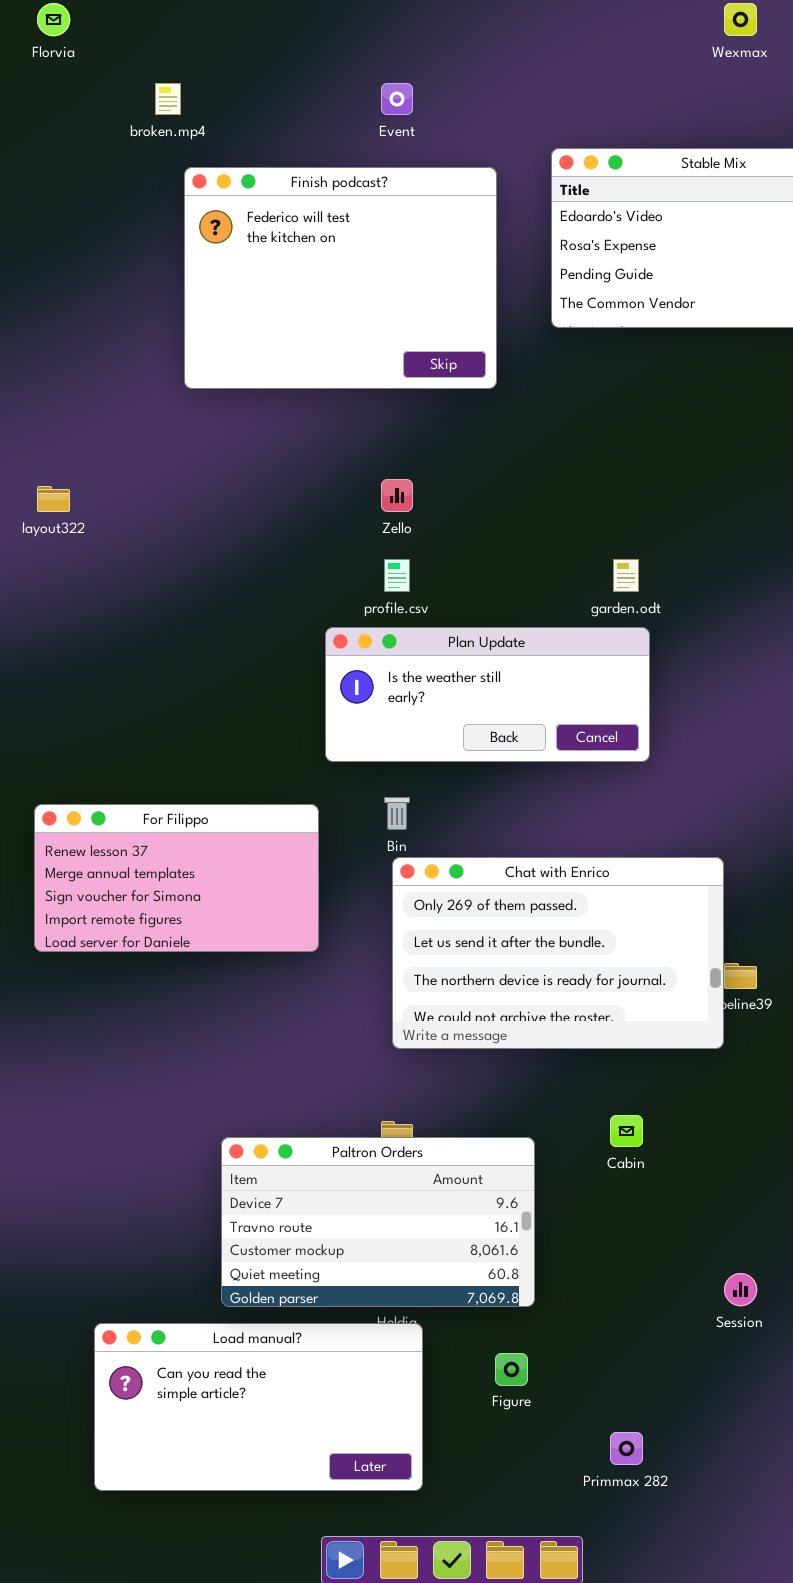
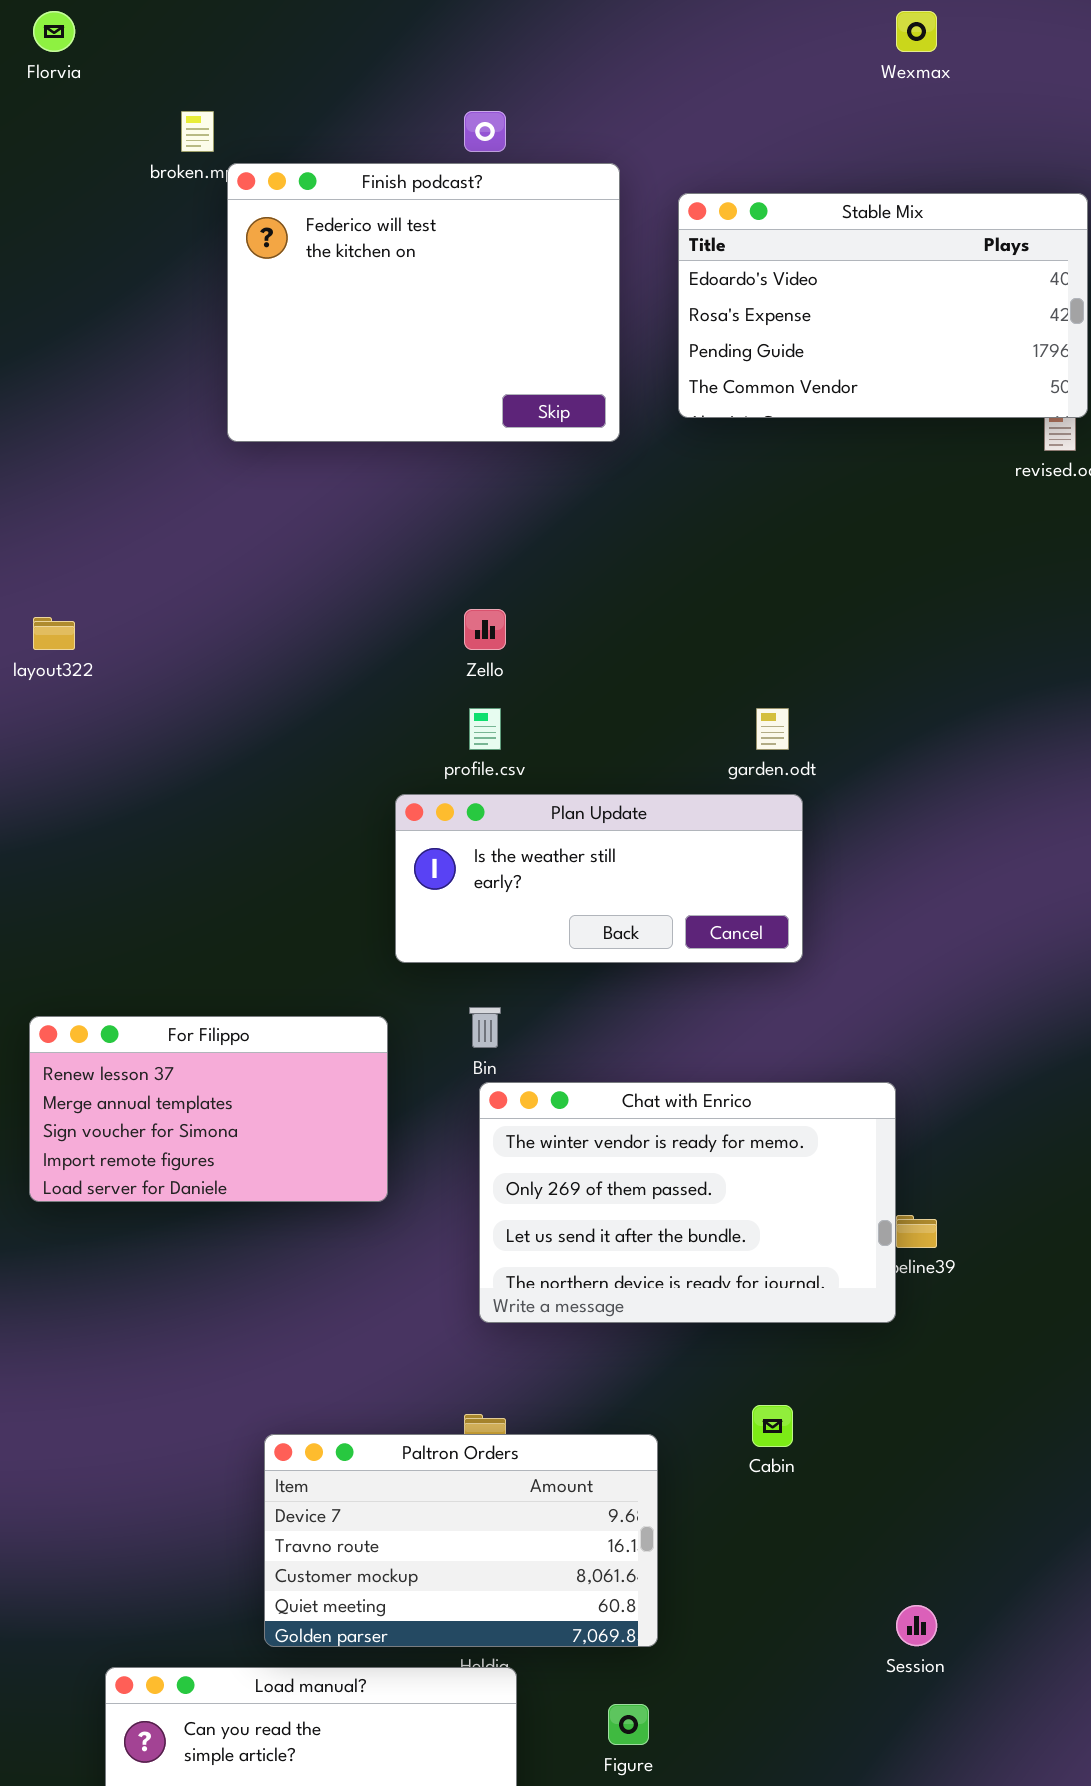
Finish podcast?: [184,167,497,389] -> [227,163,620,442], moved
Chat with Enrico: [392,857,724,1049] -> [479,1082,896,1323], scrolled up 1 row

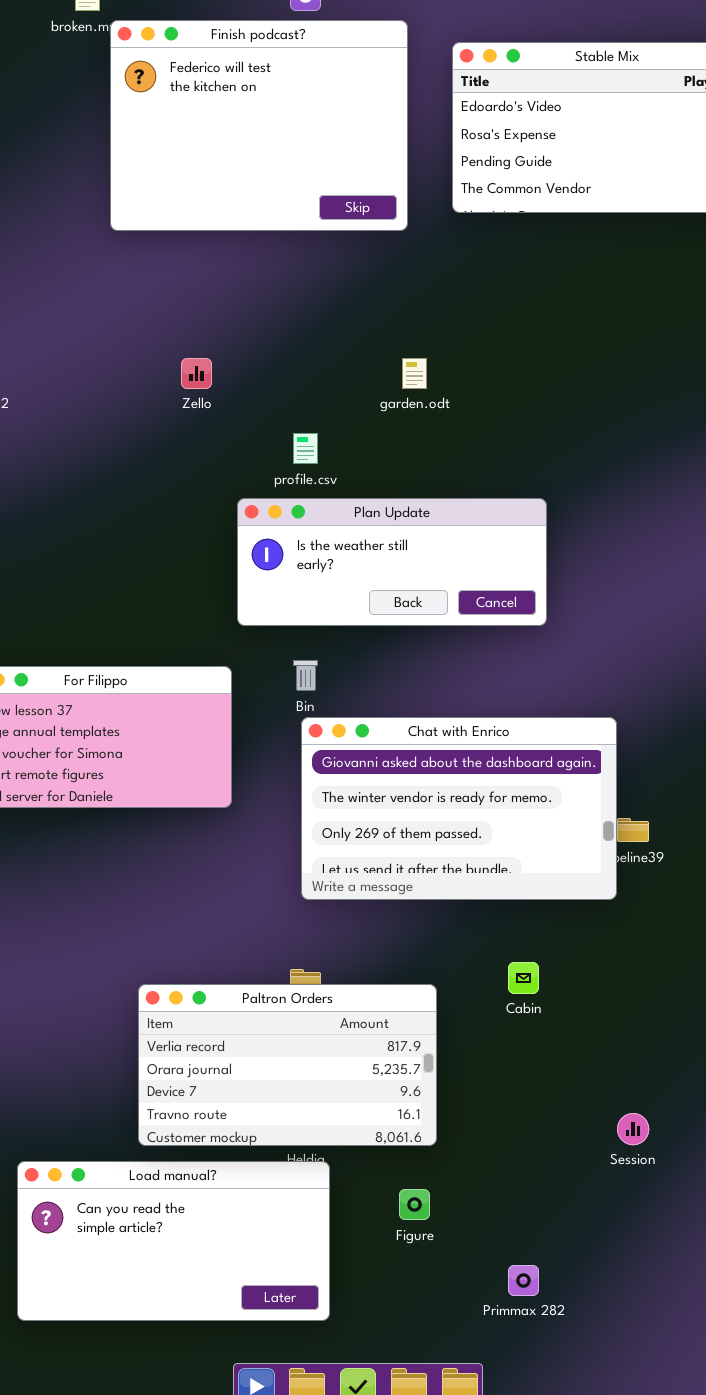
Zello: [464,609,506,650] -> [181,358,212,389], moved
garden.odt: [756,708,789,750] -> [402,358,427,389], moved
Chat with Enrico: [479,1082,896,1323] -> [301,717,617,900], scrolled up 1 row
Paltron Orders: [264,1434,658,1647] -> [138,984,437,1146], scrolled up 2 rows

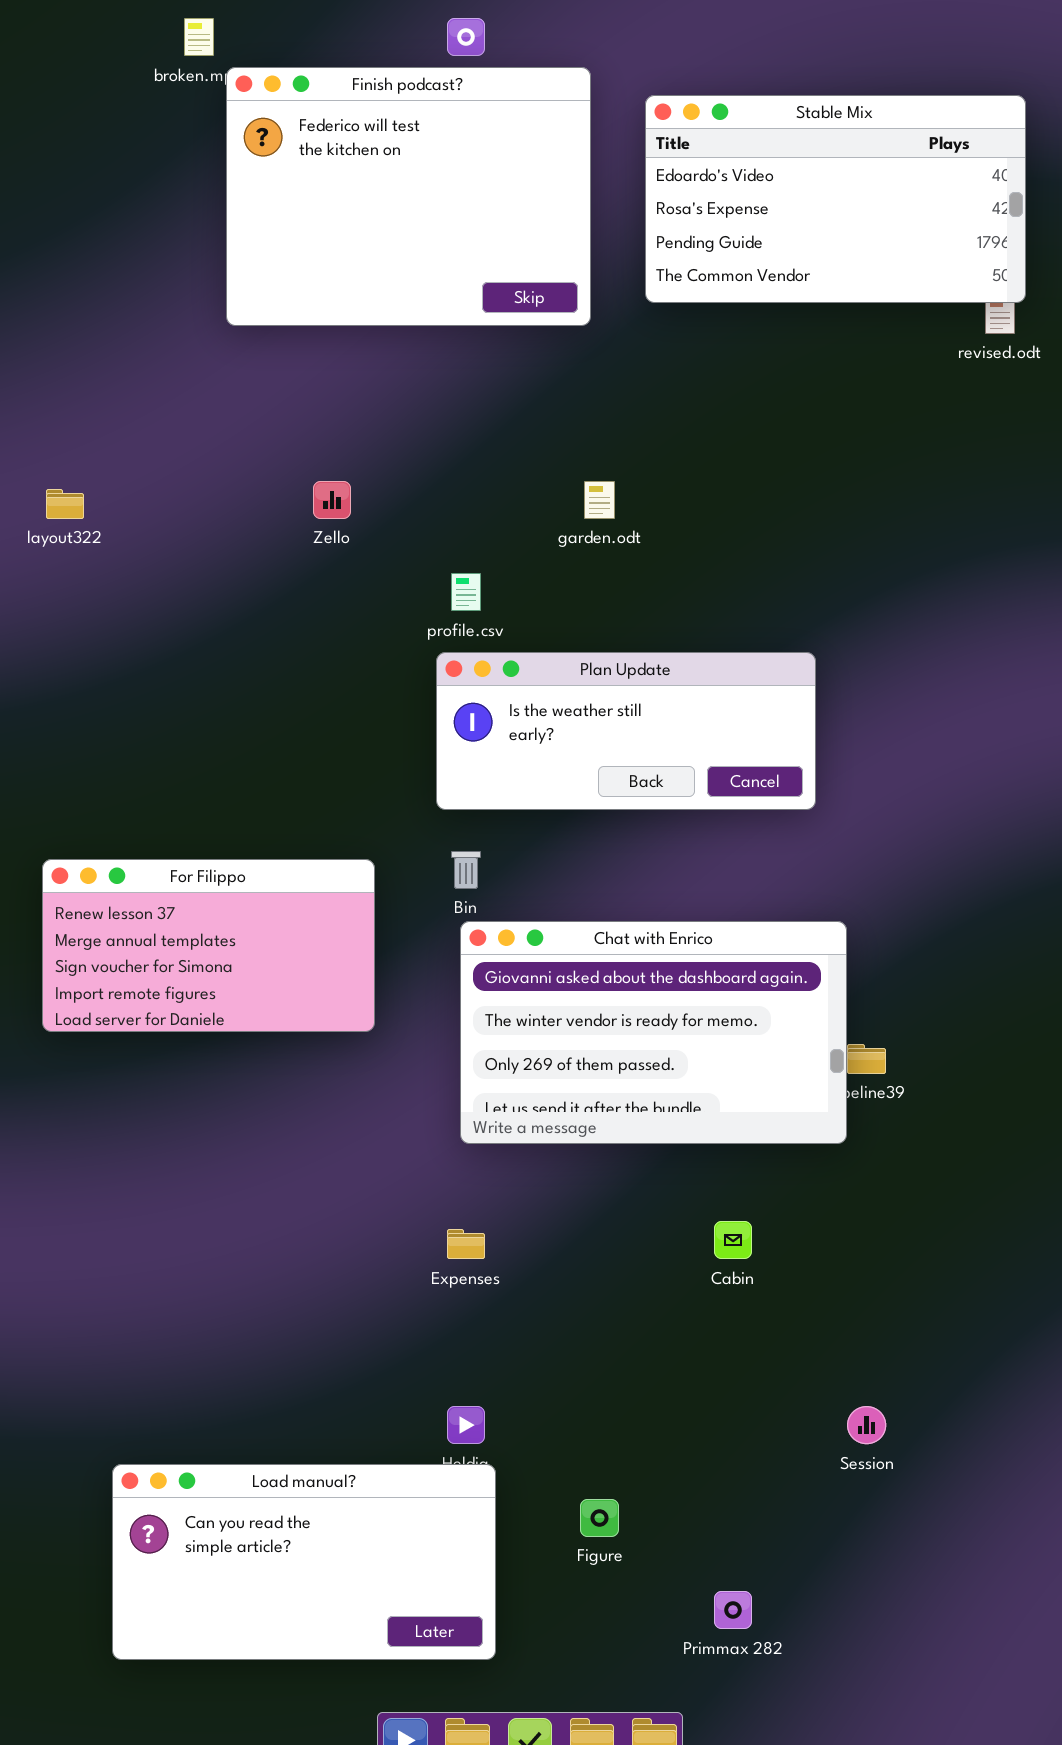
Plan Update: [237,498,547,626] -> [436,652,816,810], moved
Paltron Orders: [138,984,437,1146] -> none, closed

